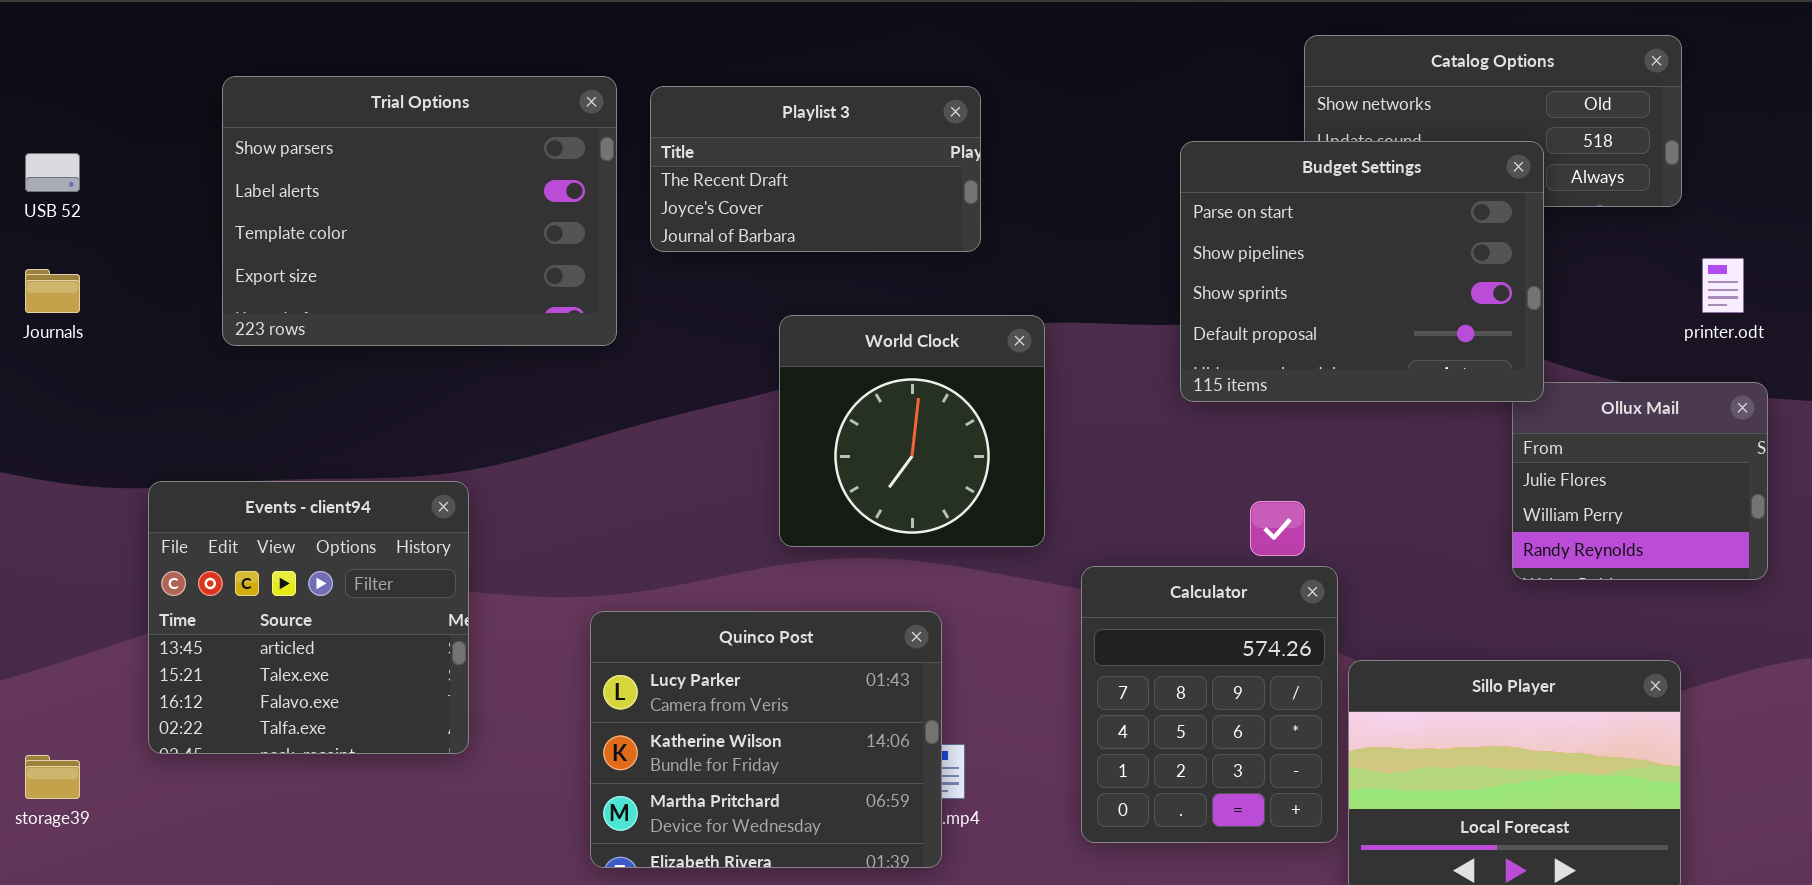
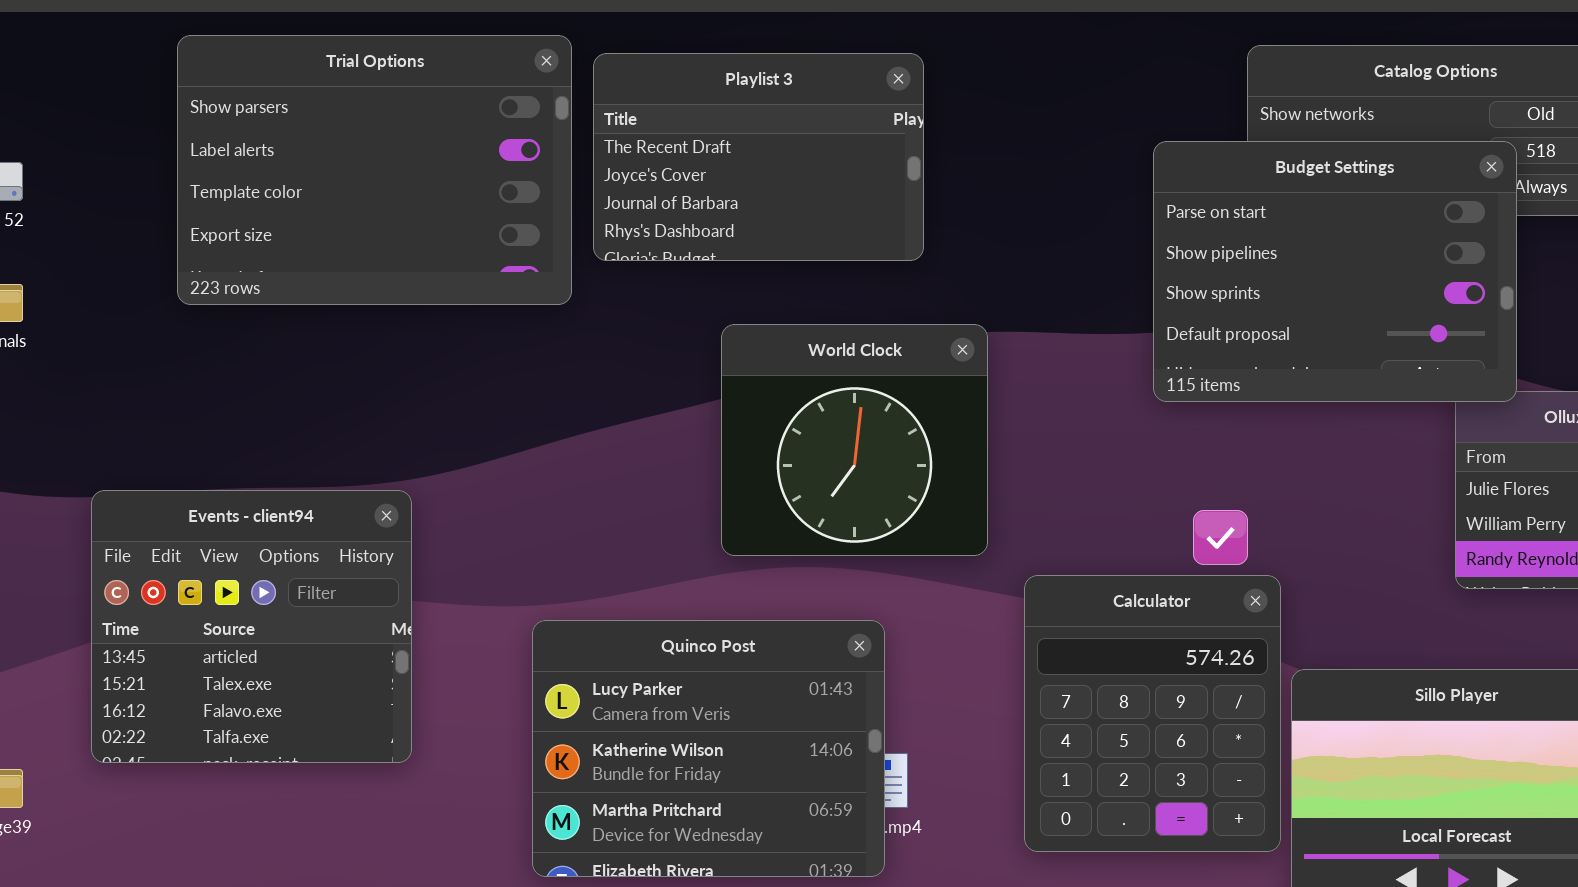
Trial Options: [222,76,617,346] -> [177,35,572,305], moved
Playlist 3: [650,86,981,252] -> [593,53,924,261], resized
Budget Settings: [1180,141,1544,402] -> [1153,141,1517,402], moved

